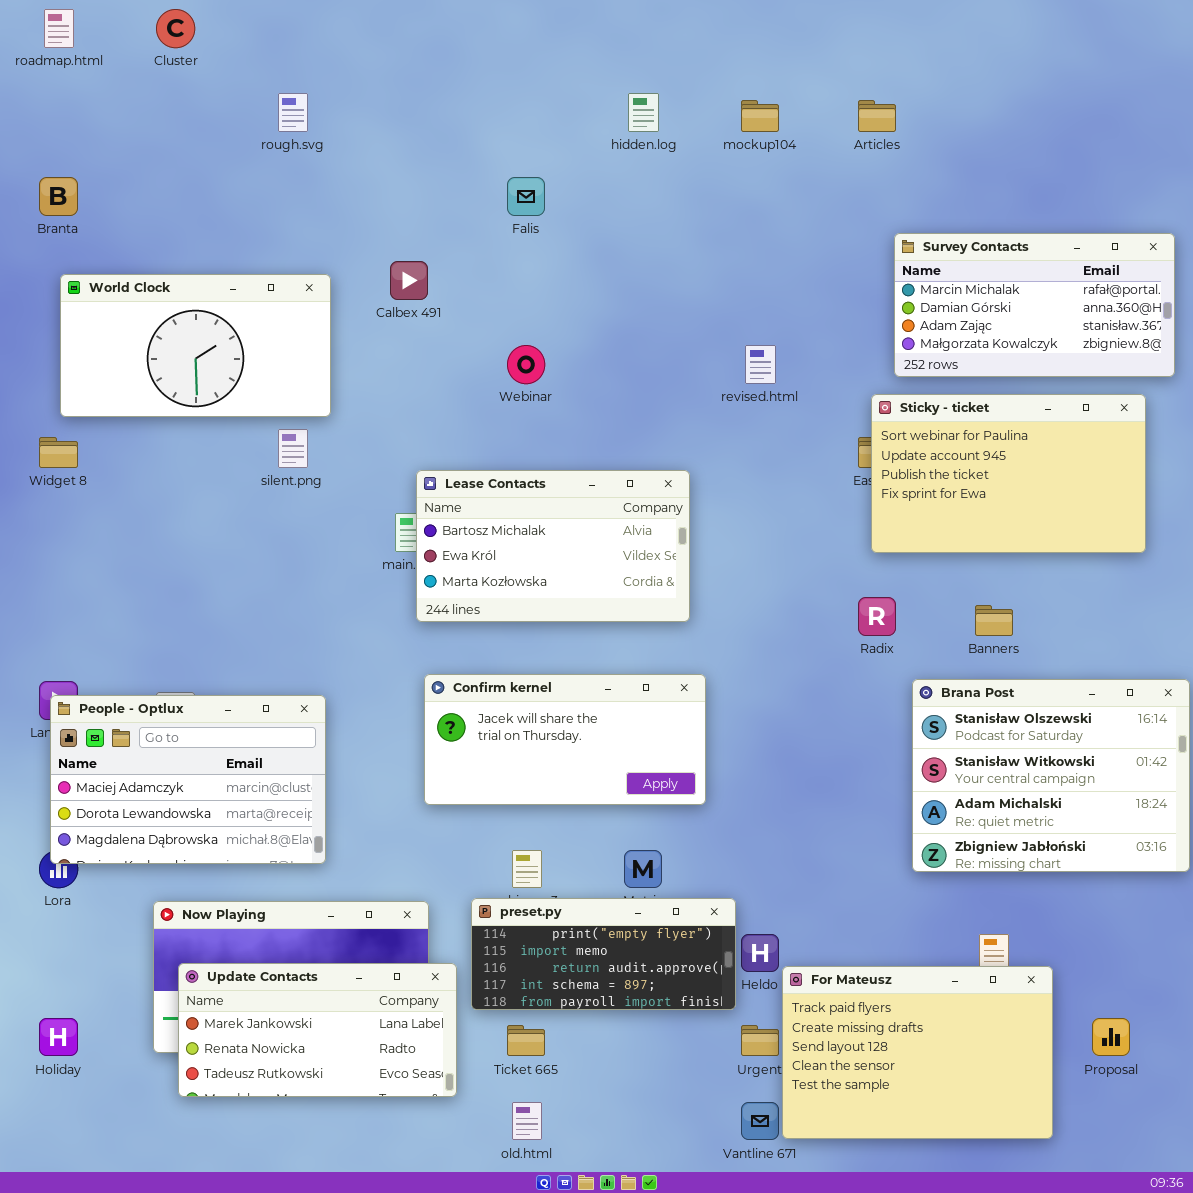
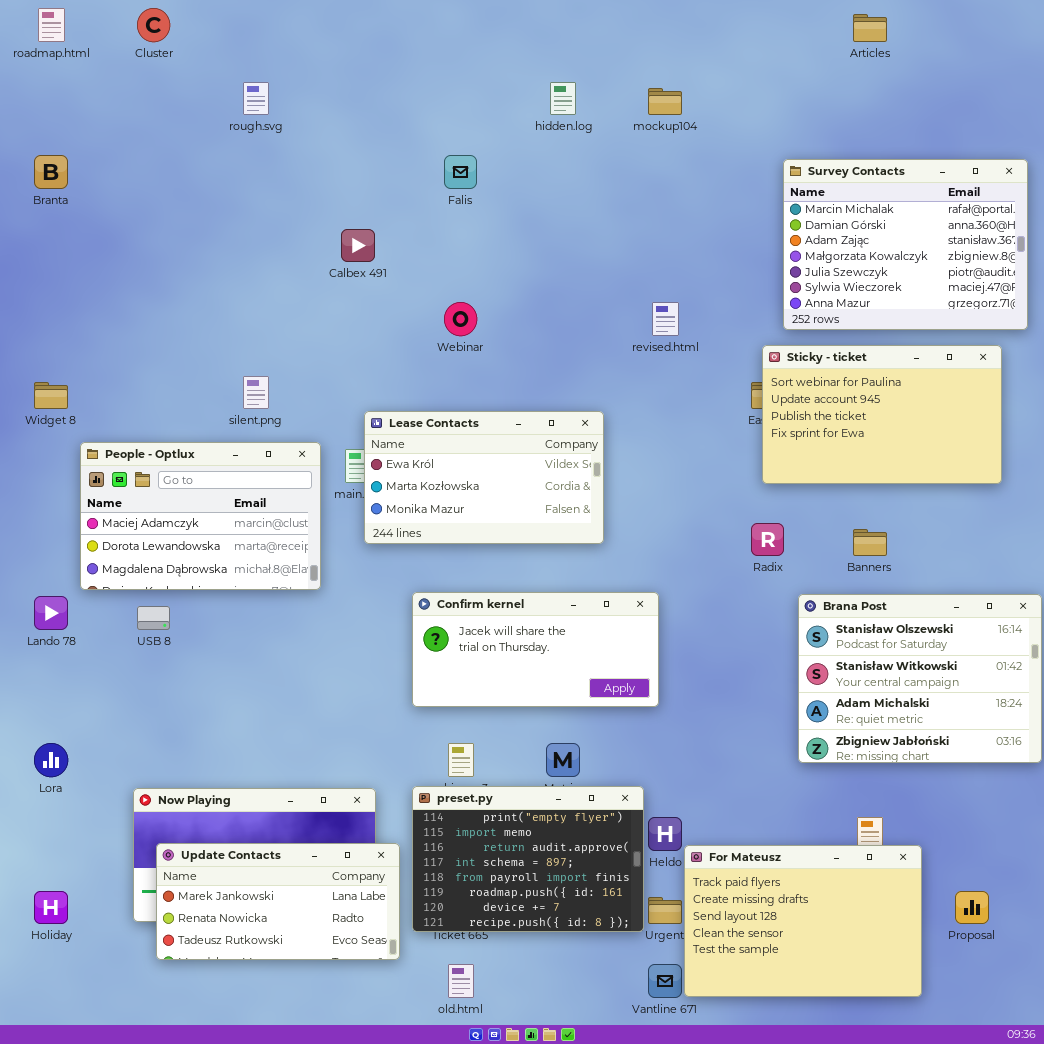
Articles: [858,100,896,132] -> [853,14,887,42], moved
Survey Contacts: [894,233,1175,377] -> [783,159,1028,330], resized
World Clock: [60,274,331,417] -> none, closed
Lease Contacts: [416,470,690,622] -> [364,411,604,544], scrolled down 1 row
Confirm kernel: [424,674,706,805] -> [412,592,659,707], moved
People - Optlux: [50,695,326,864] -> [80,442,321,590], moved
preset.py: [471,898,736,1010] -> [412,786,644,932], resized

